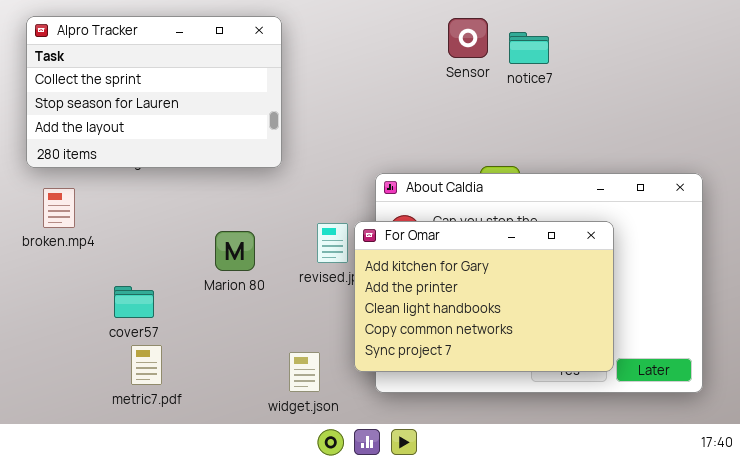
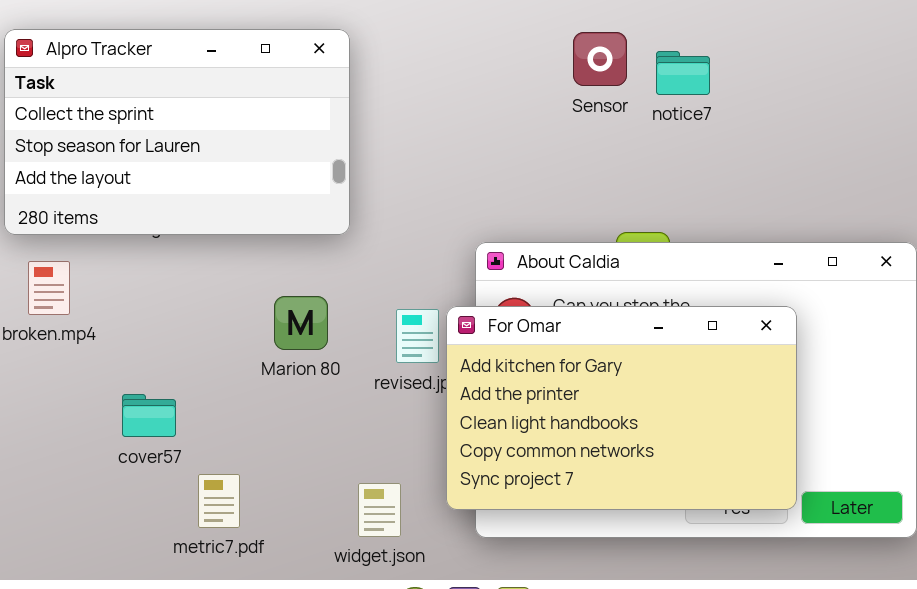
Marion 80: [215,231,255,271] -> [274,296,328,350], moved
metric7.pdf: [131,345,162,385] -> [198,474,240,528], moved

